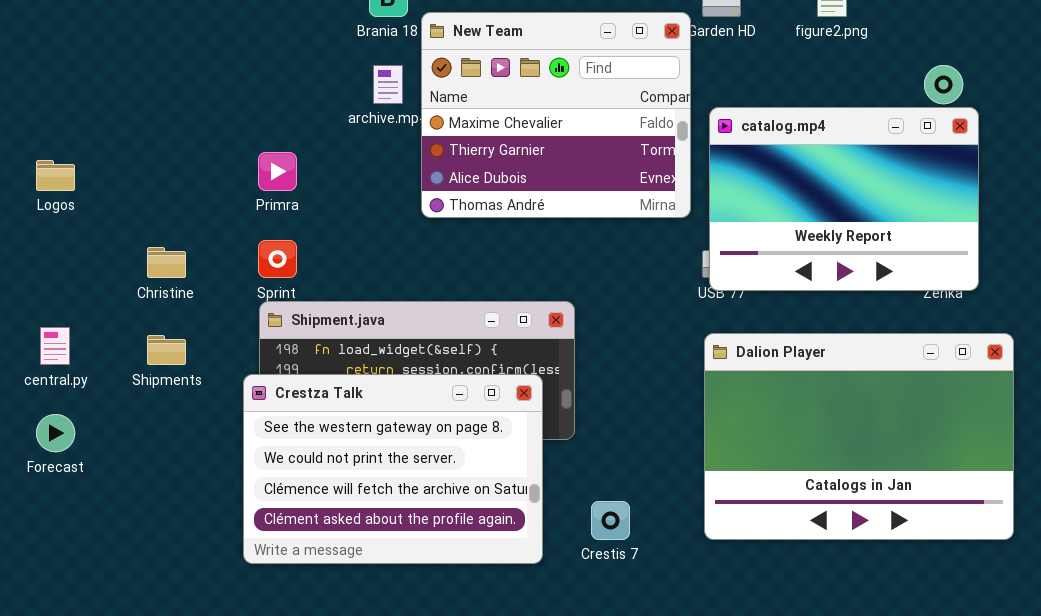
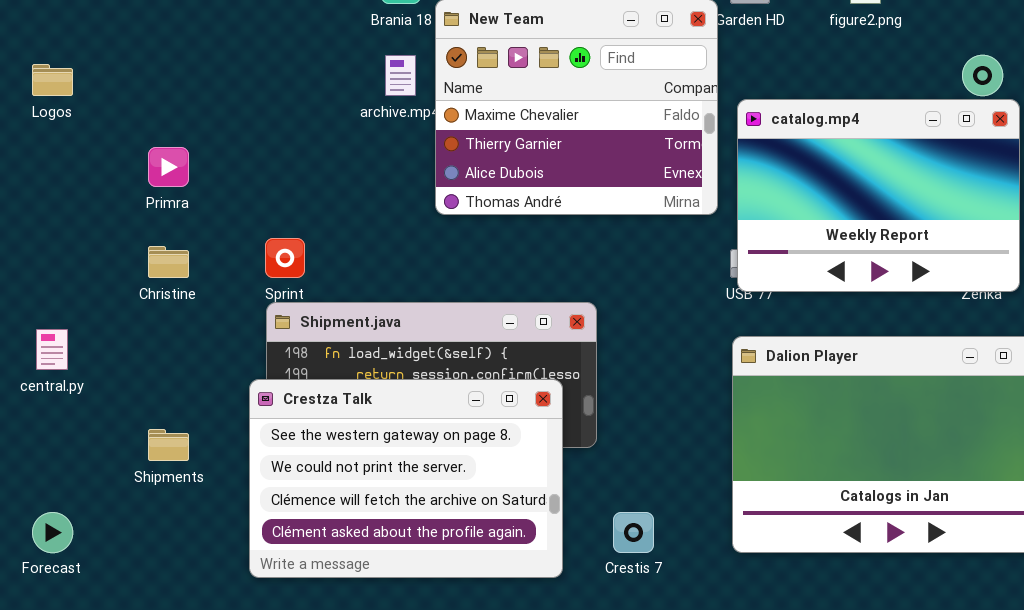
Primra: [258,152,297,191] -> [148,147,189,187], moved
Logos: [36,160,75,191] -> [32,64,73,96], moved
Shipments: [147,335,186,365] -> [148,429,189,461], moved
Forecast: [36,414,75,452] -> [32,512,73,553], moved

